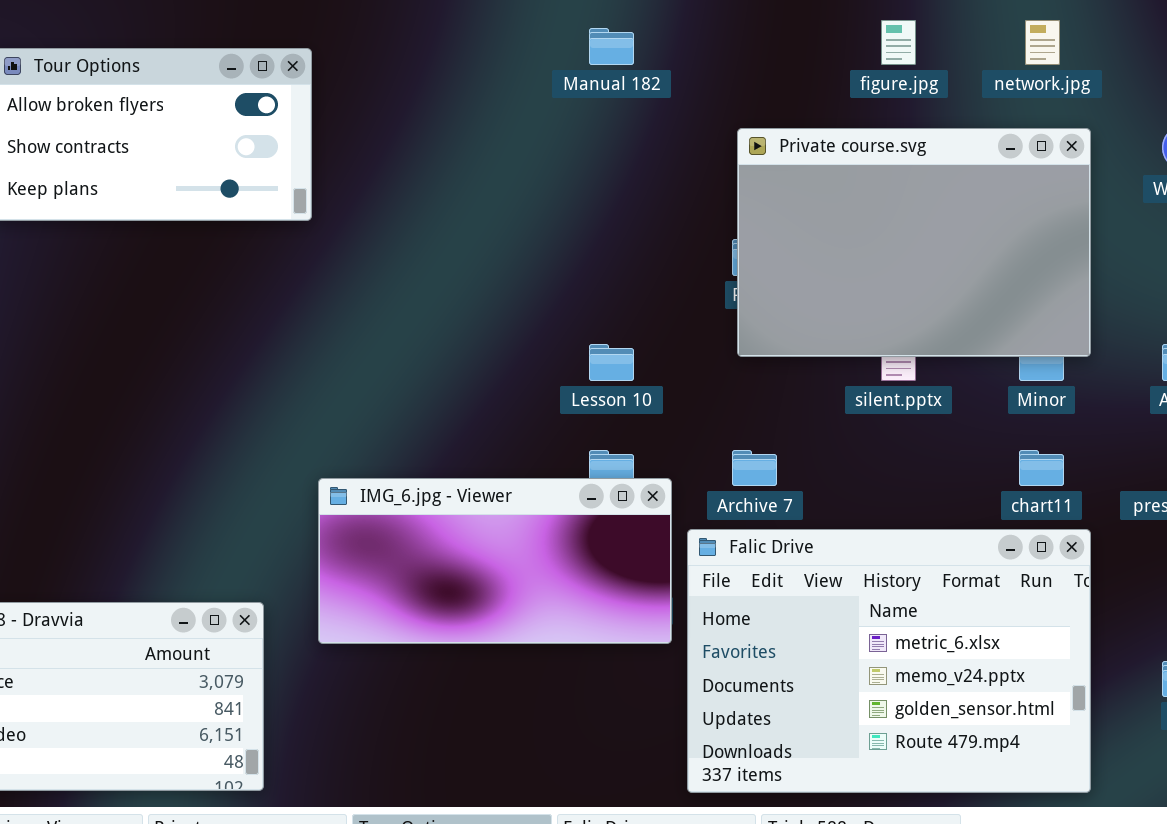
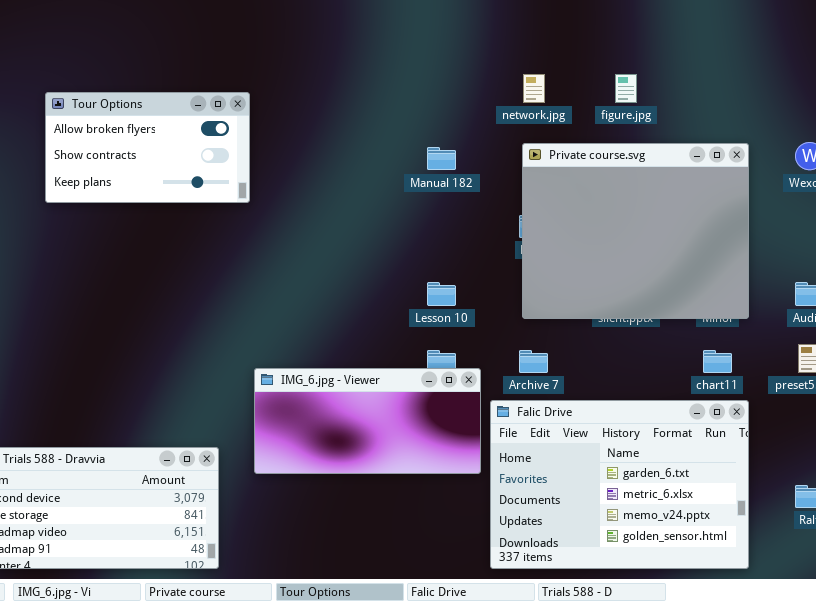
network.jpg: [1025,20,1060,65] -> [523,74,545,103], moved
Manual 182: [589,28,634,65] -> [427,147,456,170], moved
Private course.svg: [737,128,1091,357] -> [522,143,749,319], resized
Falic Drive: [687,529,1091,793] -> [490,400,749,569], scrolled up 1 row

